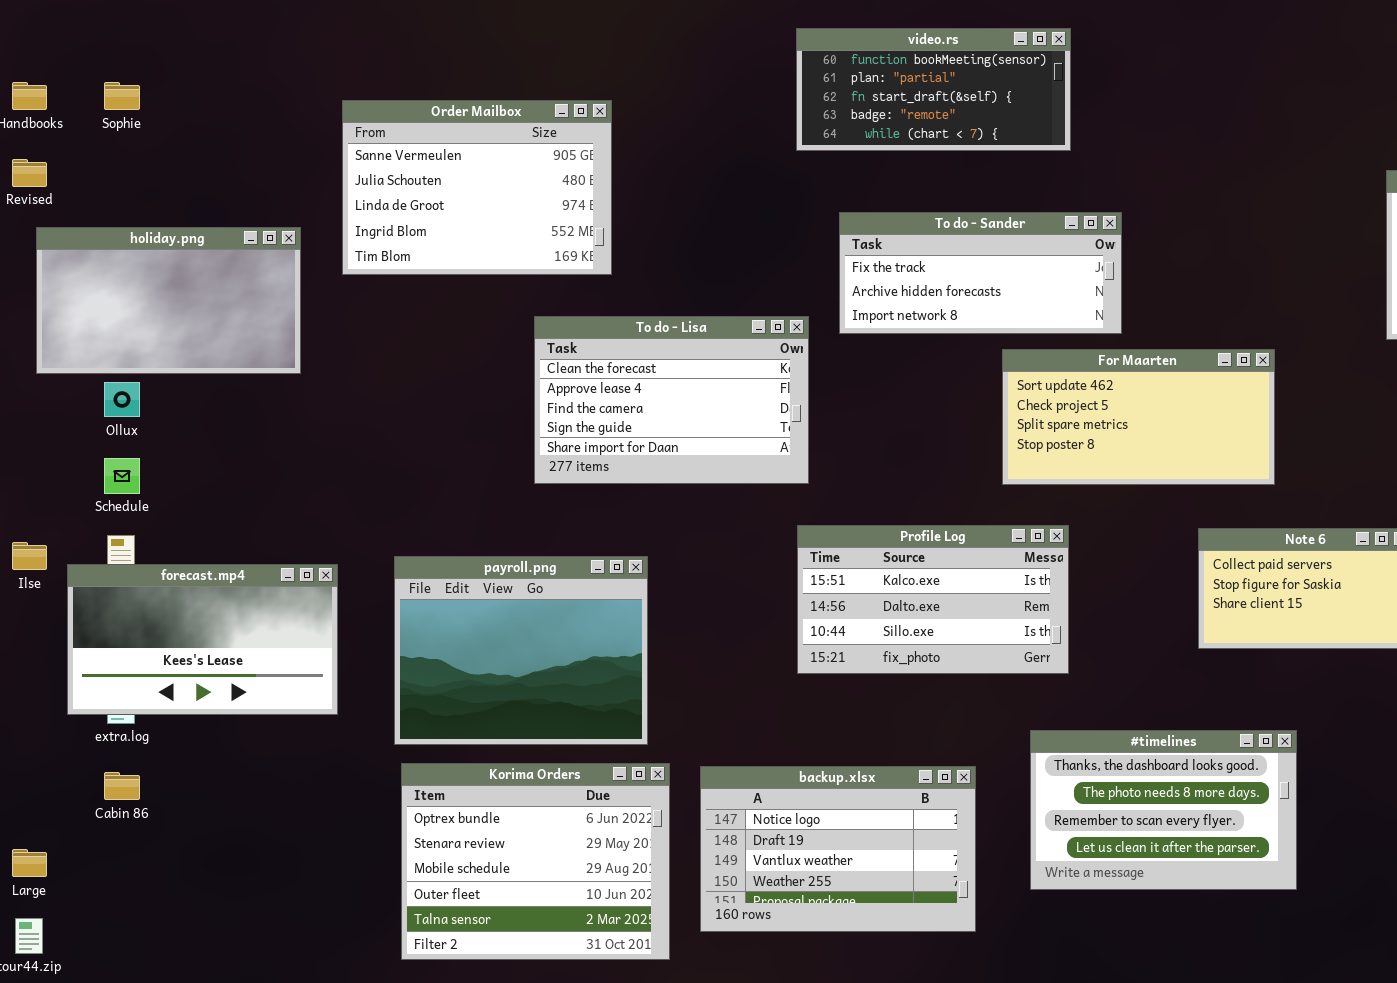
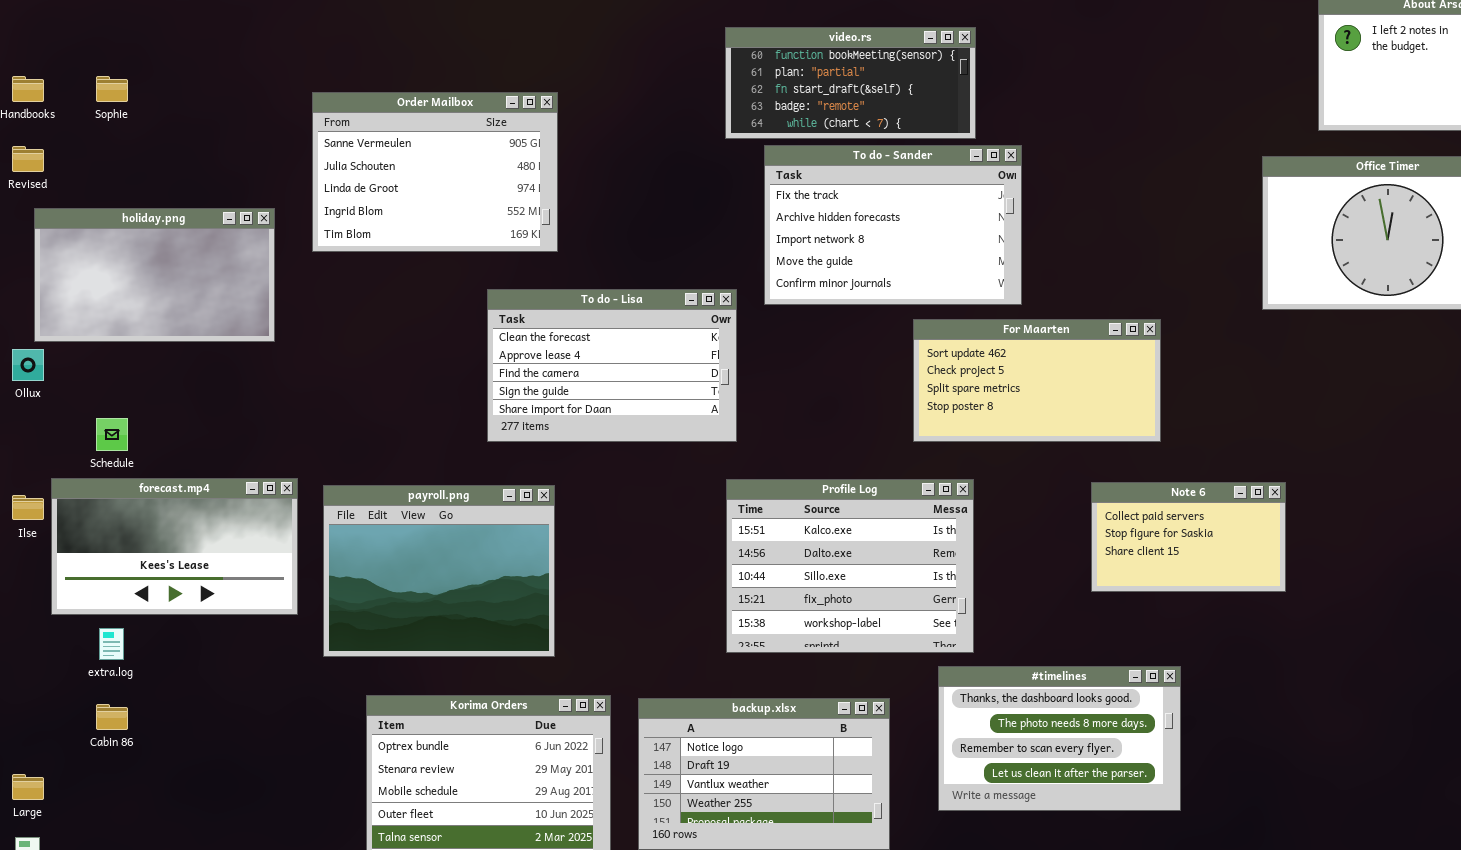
To do - Sander: [839,212,1122,334] -> [764,145,1022,305], resized
Ollux: [104,382,140,417] -> [12,349,44,381], moved
Profile Log: [797,525,1069,674] -> [726,479,974,653], resized
payroll.png: [394,556,648,745] -> [323,485,555,657], moved
forecast.mp4: [67,564,338,715] -> [51,478,298,615], moved

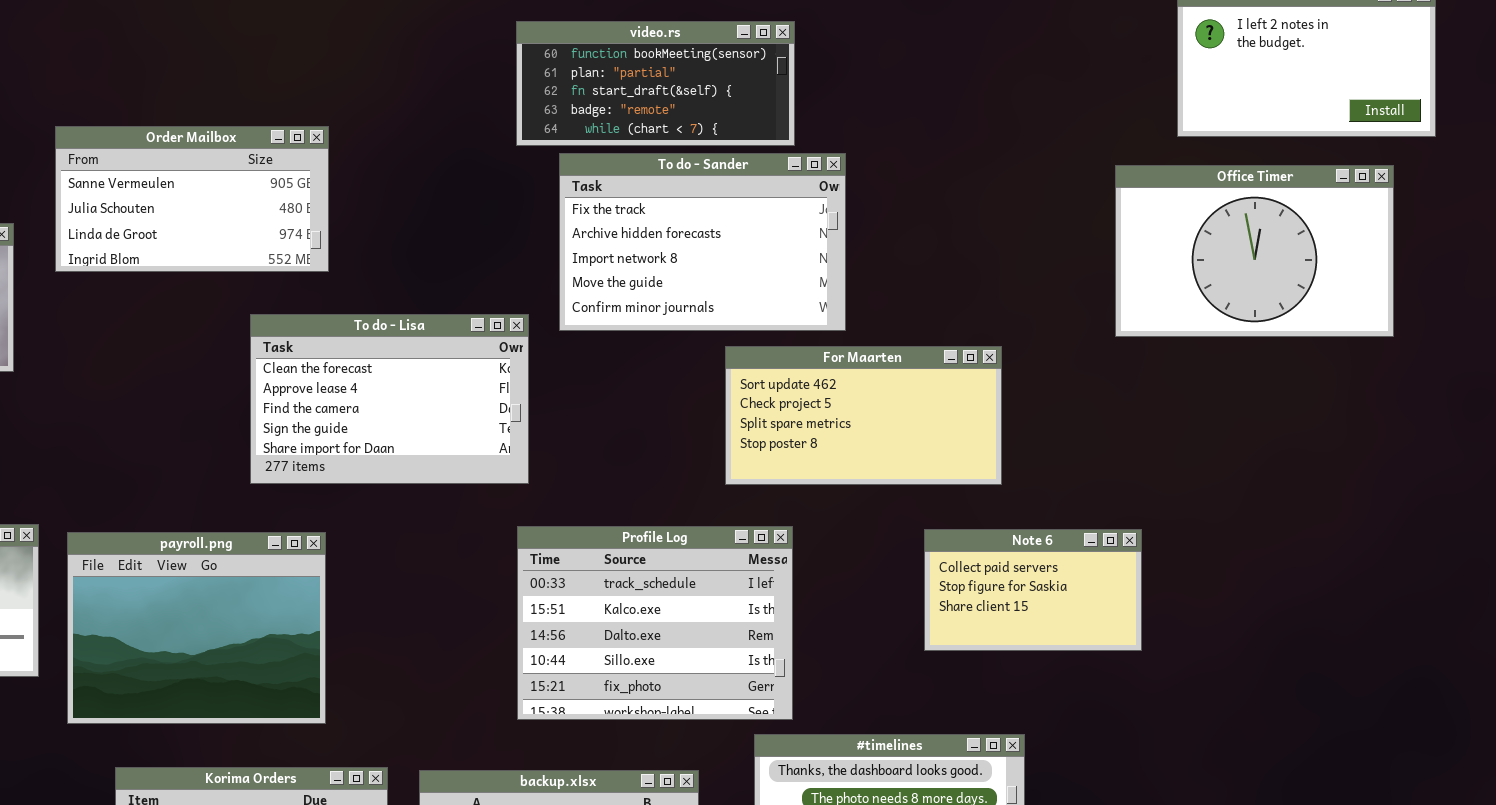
Order Mailbox: [312,92,558,252] -> [55,126,329,272], resized
Profile Log: [726,479,974,653] -> [517,526,793,720], scrolled up 1 row

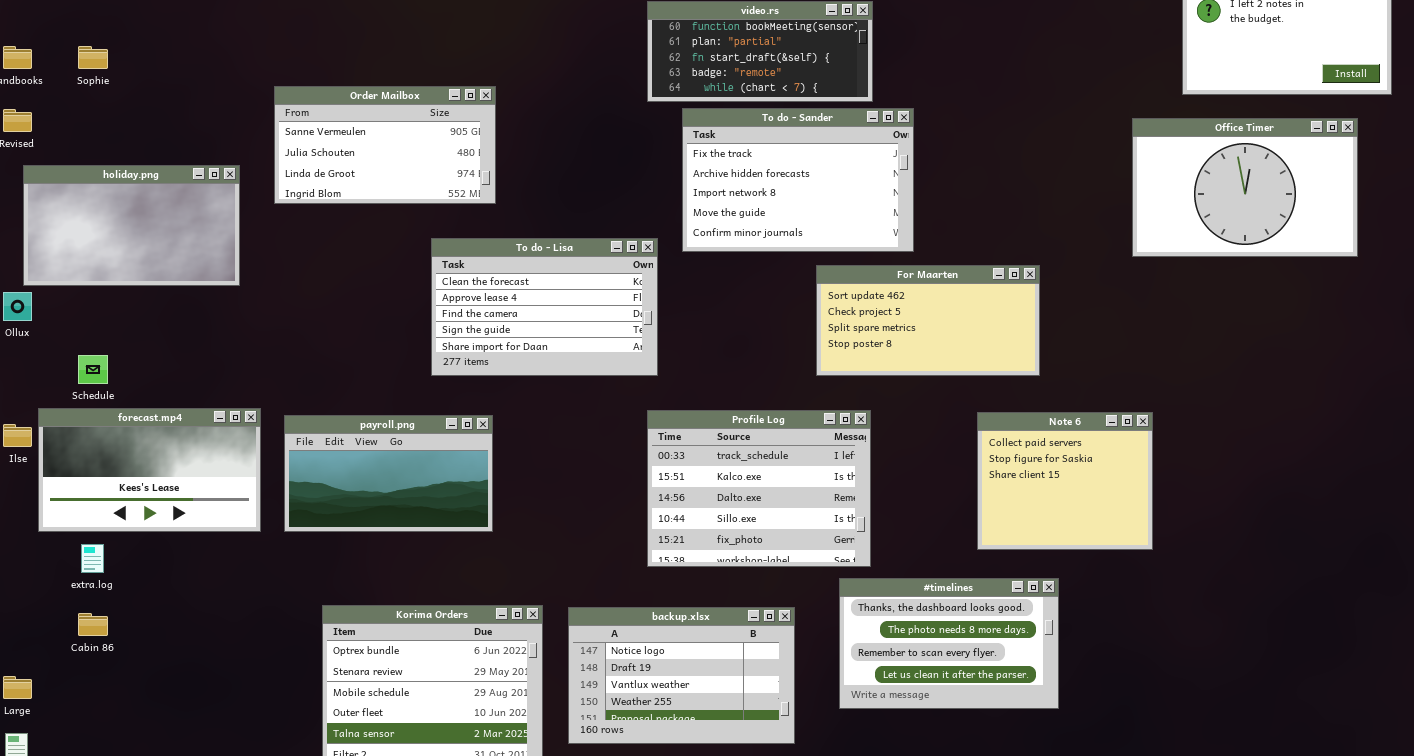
Note 6: [924,529,1142,651] -> [977,412,1153,550], resized
payroll.png: [67,532,326,724] -> [284,415,493,532], resized

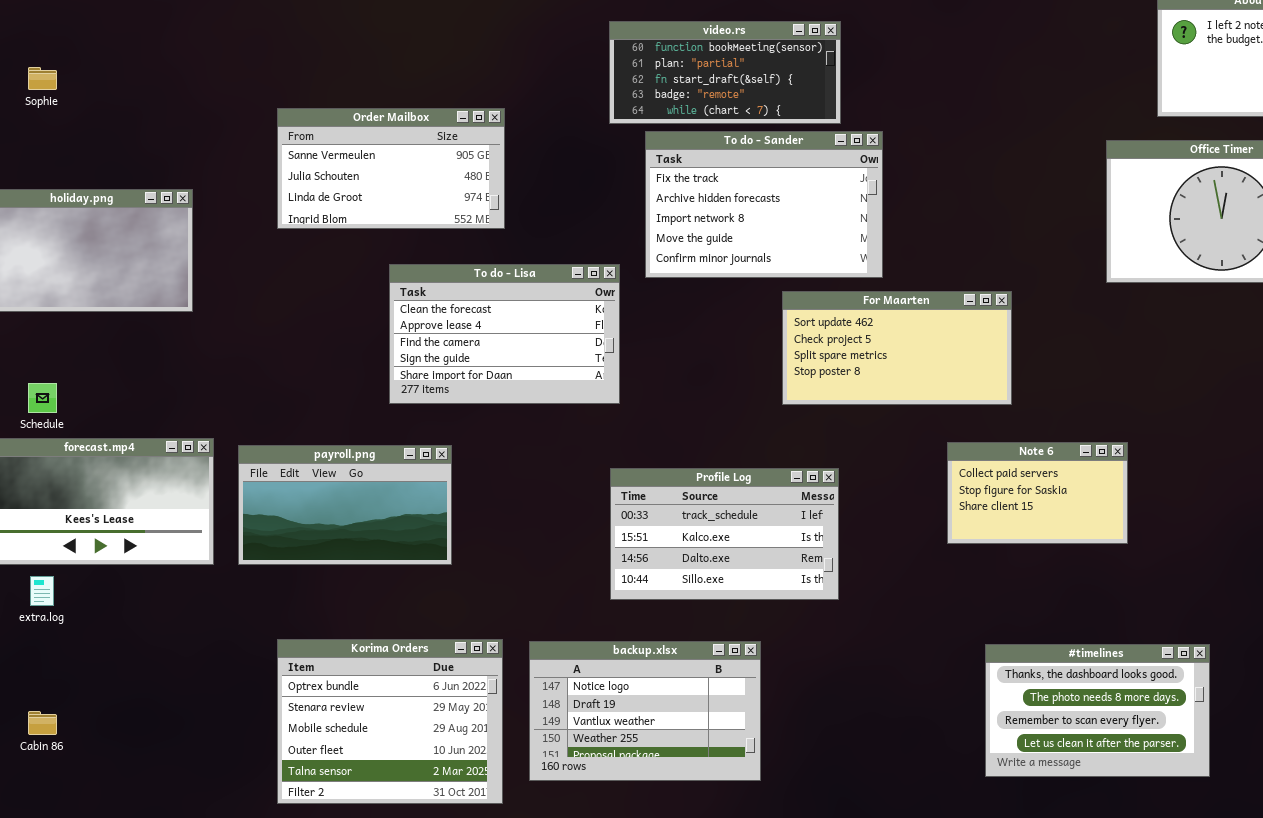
Order Mailbox: [274,86,496,204] -> [277,108,505,229], moved
Profile Log: [647,410,871,567] -> [610,468,839,600], resized
Note 6: [977,412,1153,550] -> [947,442,1128,544], resized
#timelines: [839,578,1059,709] -> [985,644,1210,777], moved
Cabin 86: [78,613,108,636] -> [28,711,57,735], moved

